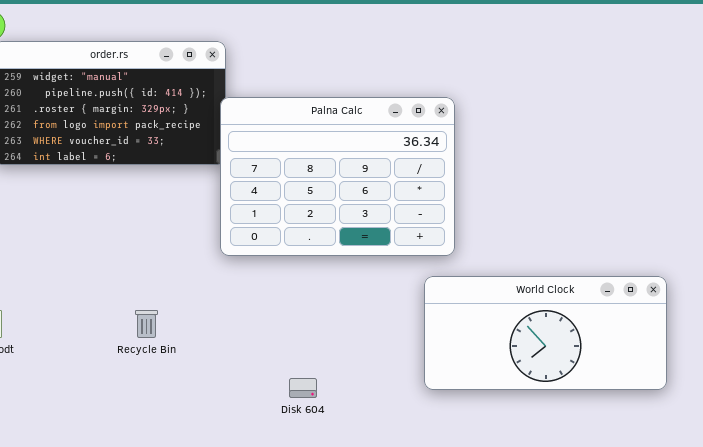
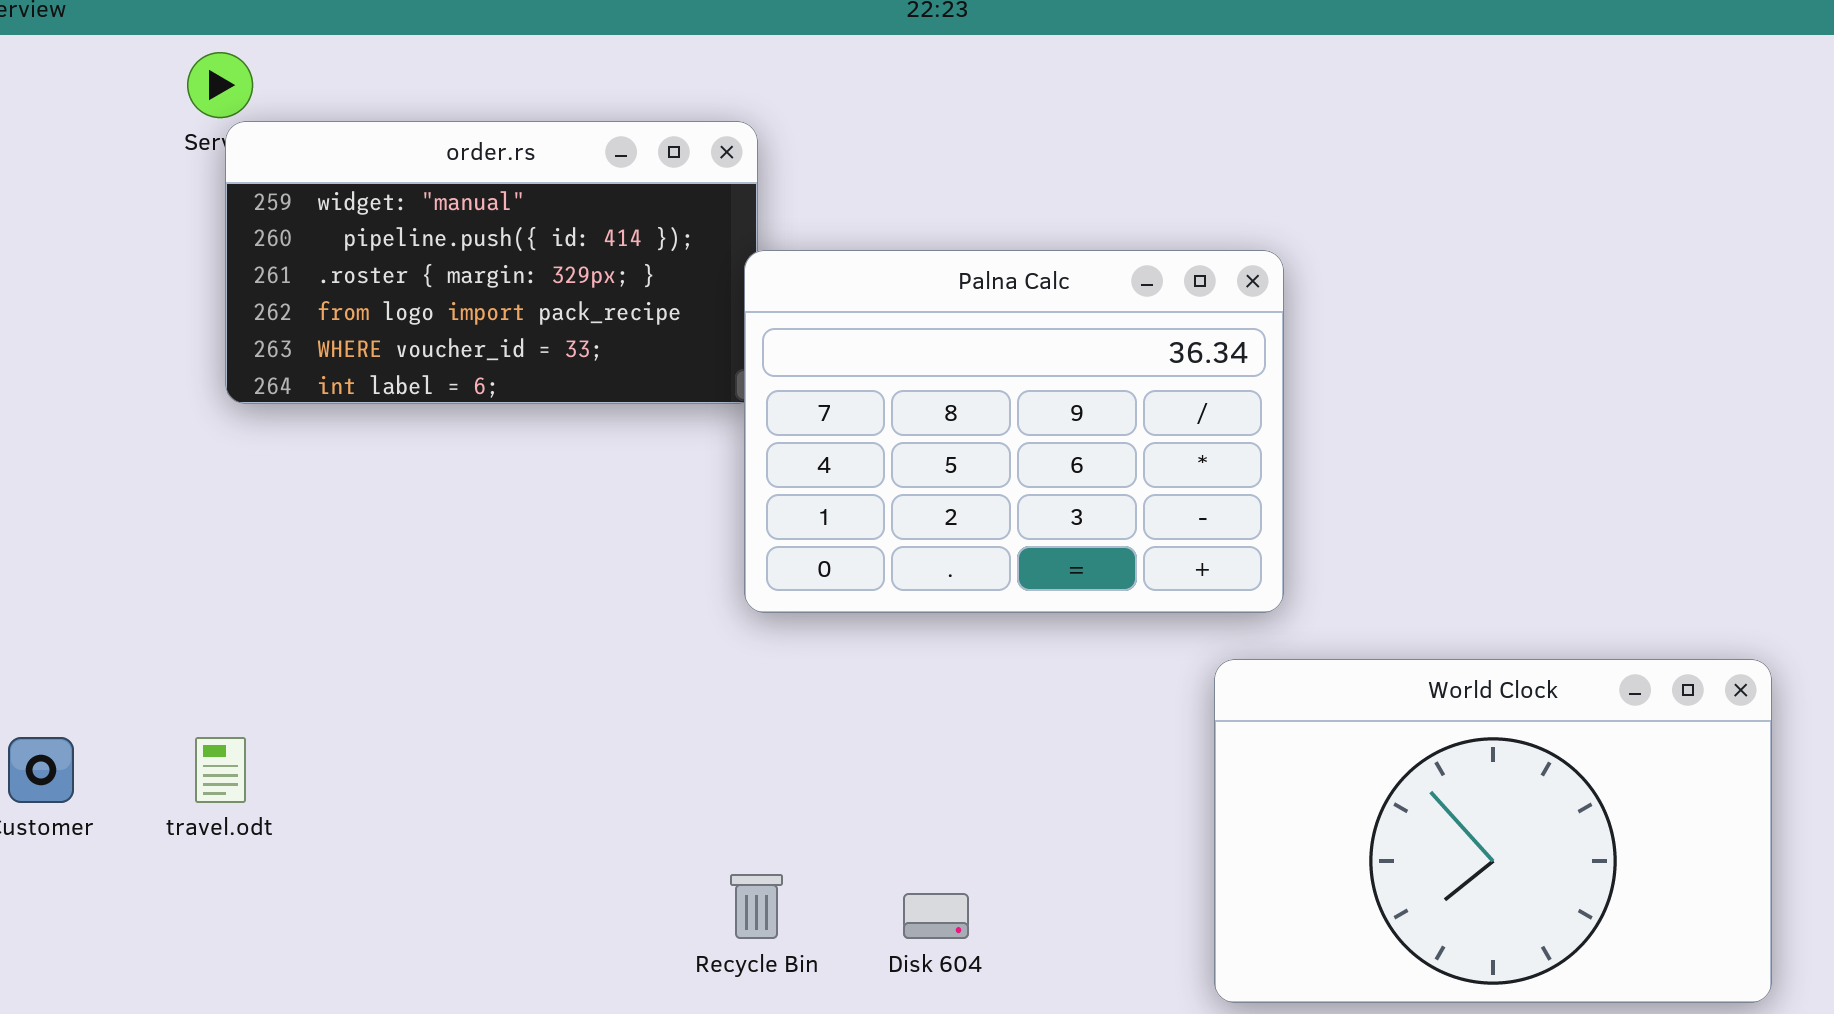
World Clock: [424,276,667,390] -> [1214,659,1772,1003], resized
Recycle Bin: [135,310,158,338] -> [730,874,783,939], moved

